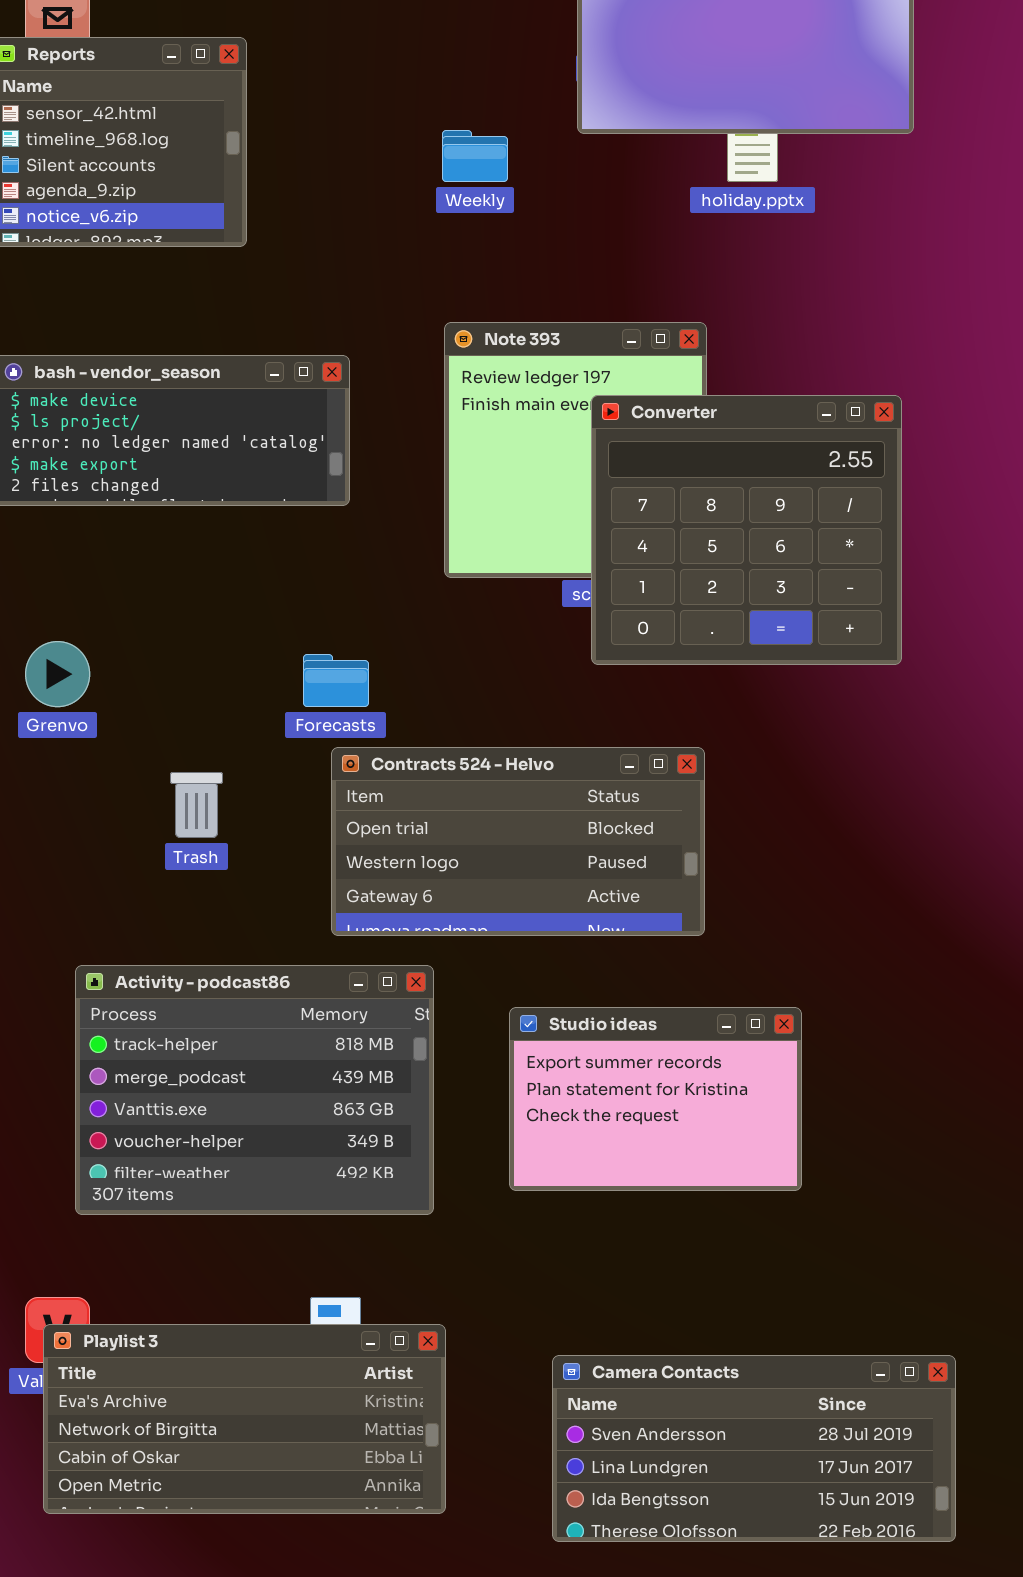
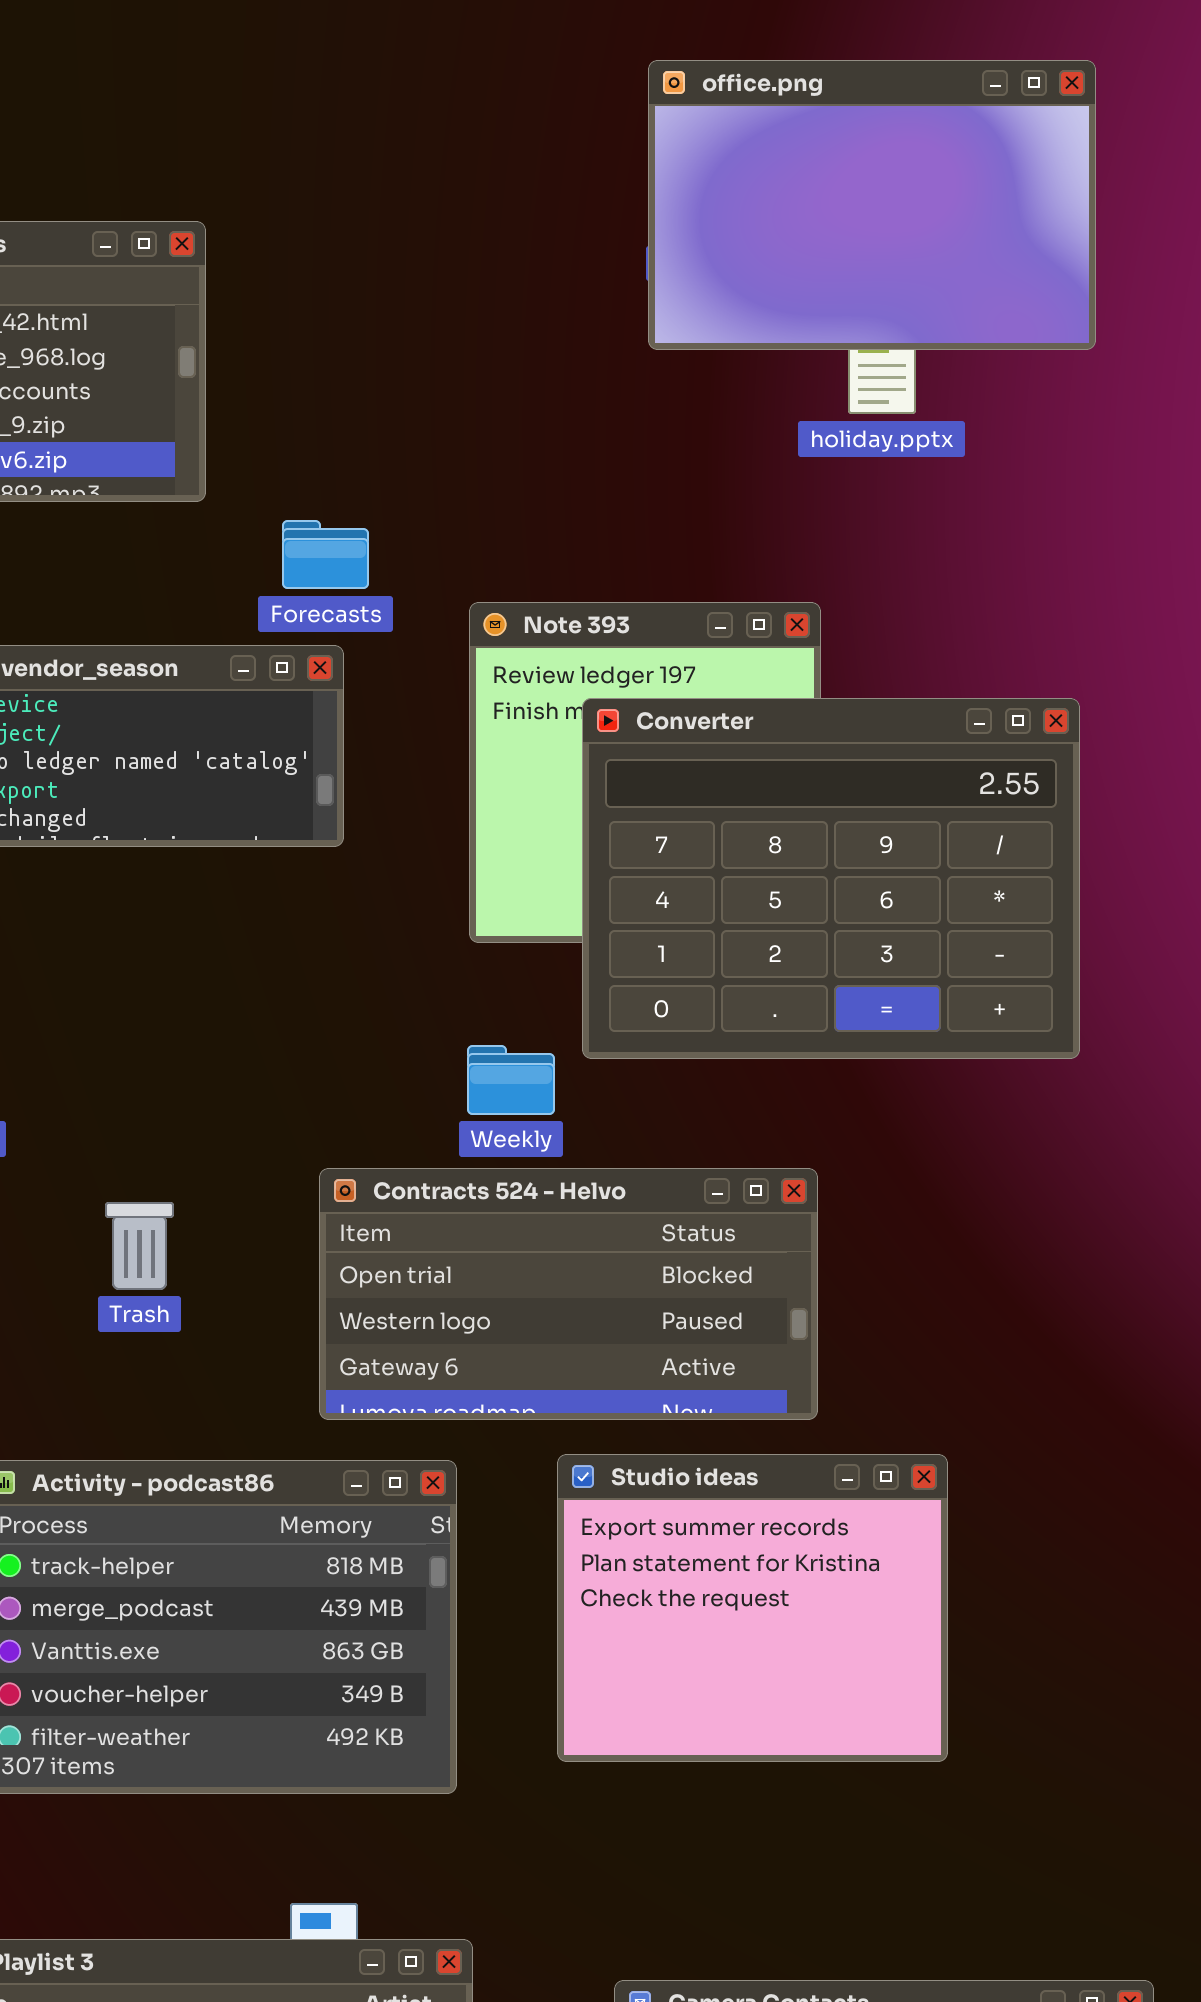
Weekly: [442,130,508,182] -> [467,1045,555,1115], moved
Converter: [591,395,902,665] -> [582,698,1080,1059], resized
Forecasts: [303,654,369,707] -> [282,520,369,589], moved
Studio ideas: [509,1007,802,1191] -> [557,1454,948,1762], resized

